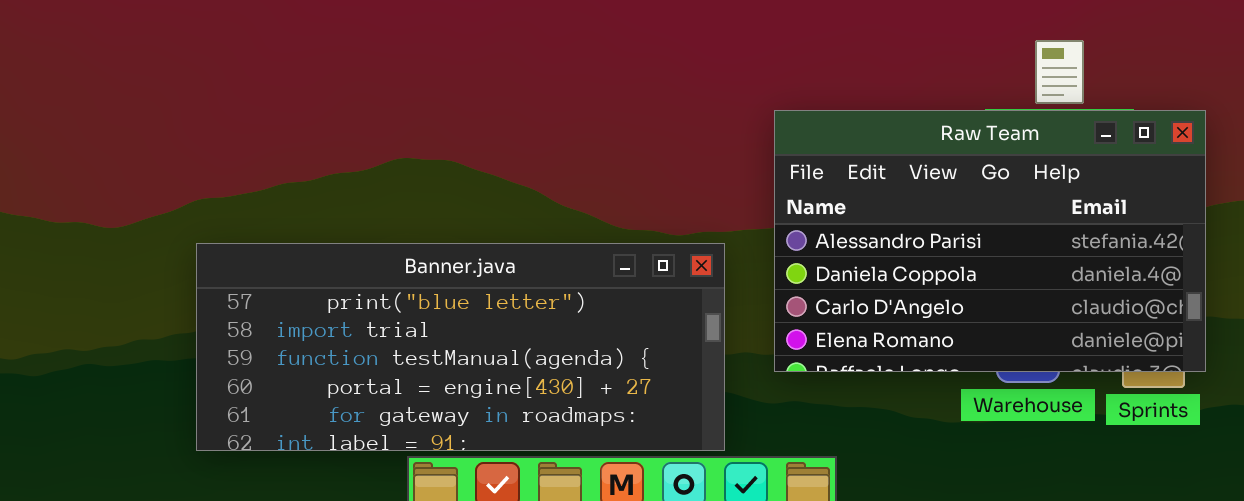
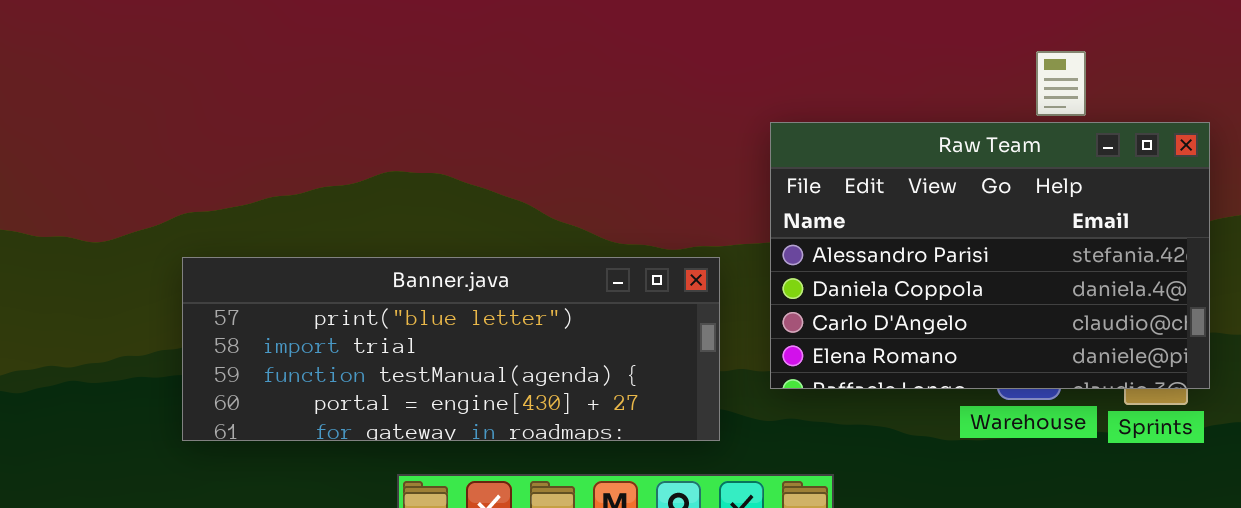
Banner.java: [196,243,725,451] -> [182,257,720,441], resized

